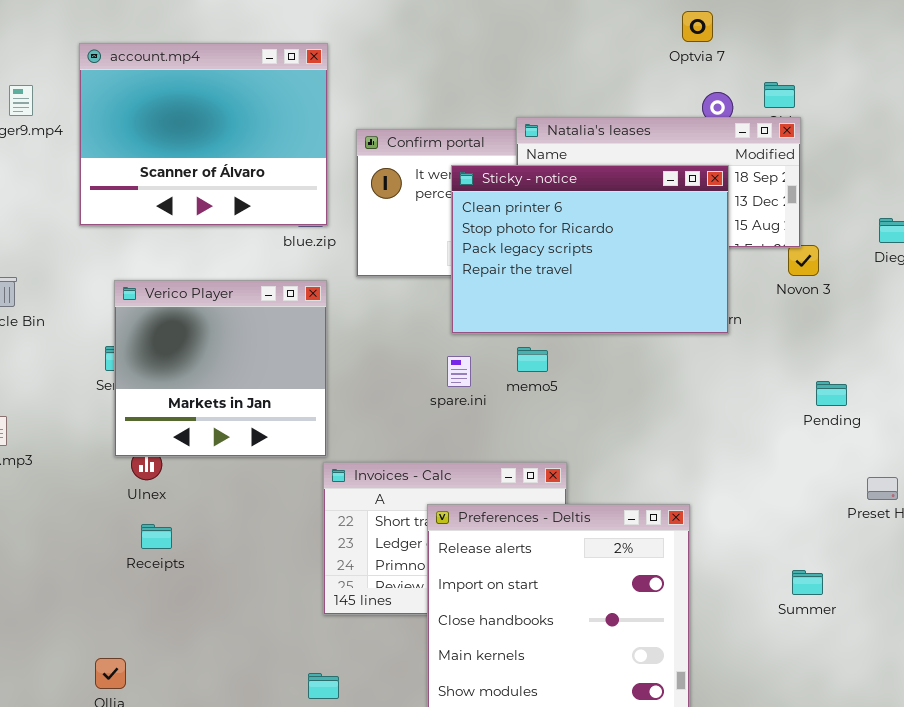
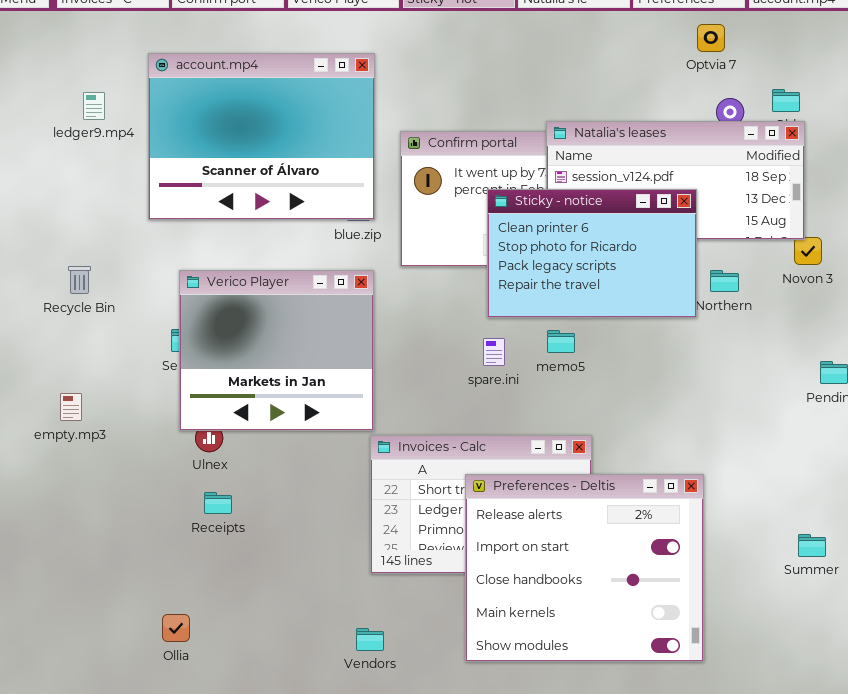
Sticky - notice: [451,165,729,334] -> [487,189,697,318], resized

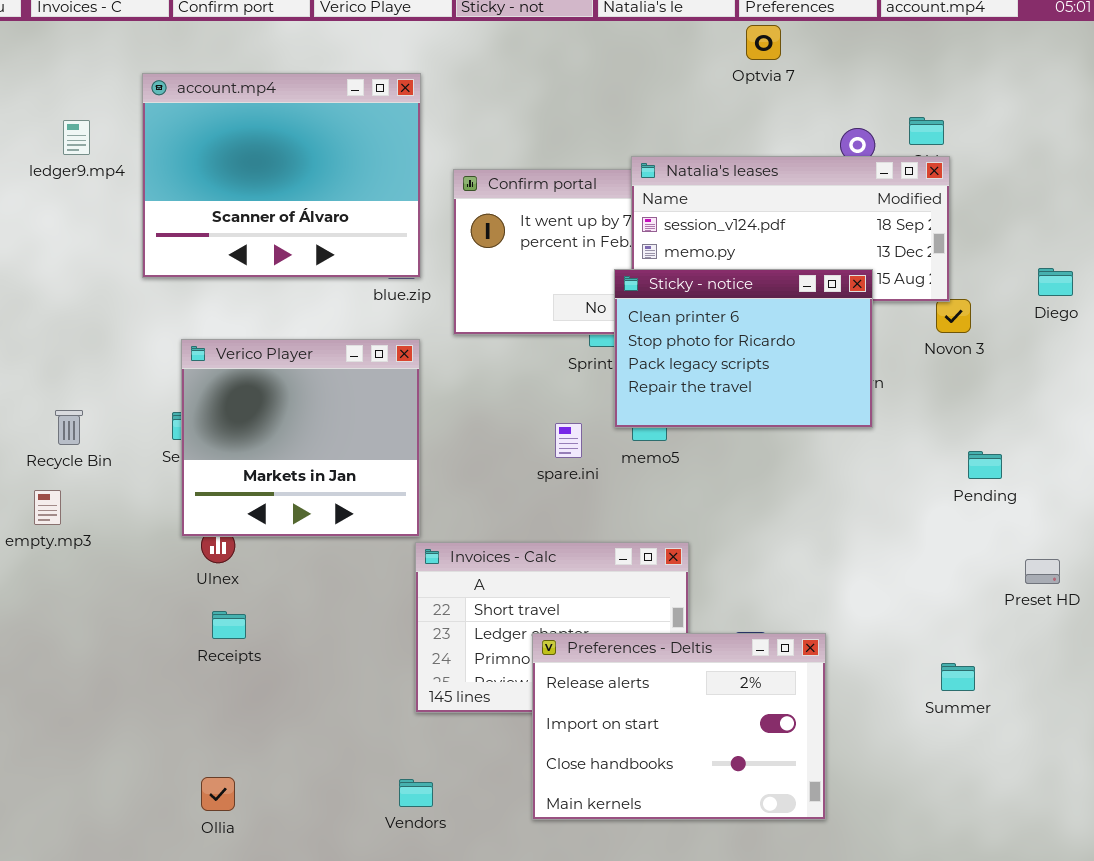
Optvia 7: [697,24,725,52] -> [746,25,781,60], moved
Sticky - notice: [487,189,697,318] -> [614,269,873,428], moved
Recycle Bin: [68,266,91,294] -> [55,410,83,445], moved
Preferences - Deltis: [465,474,704,662] -> [532,633,826,820], resized
Ollia: [162,614,190,642] -> [201,777,235,811], moved

